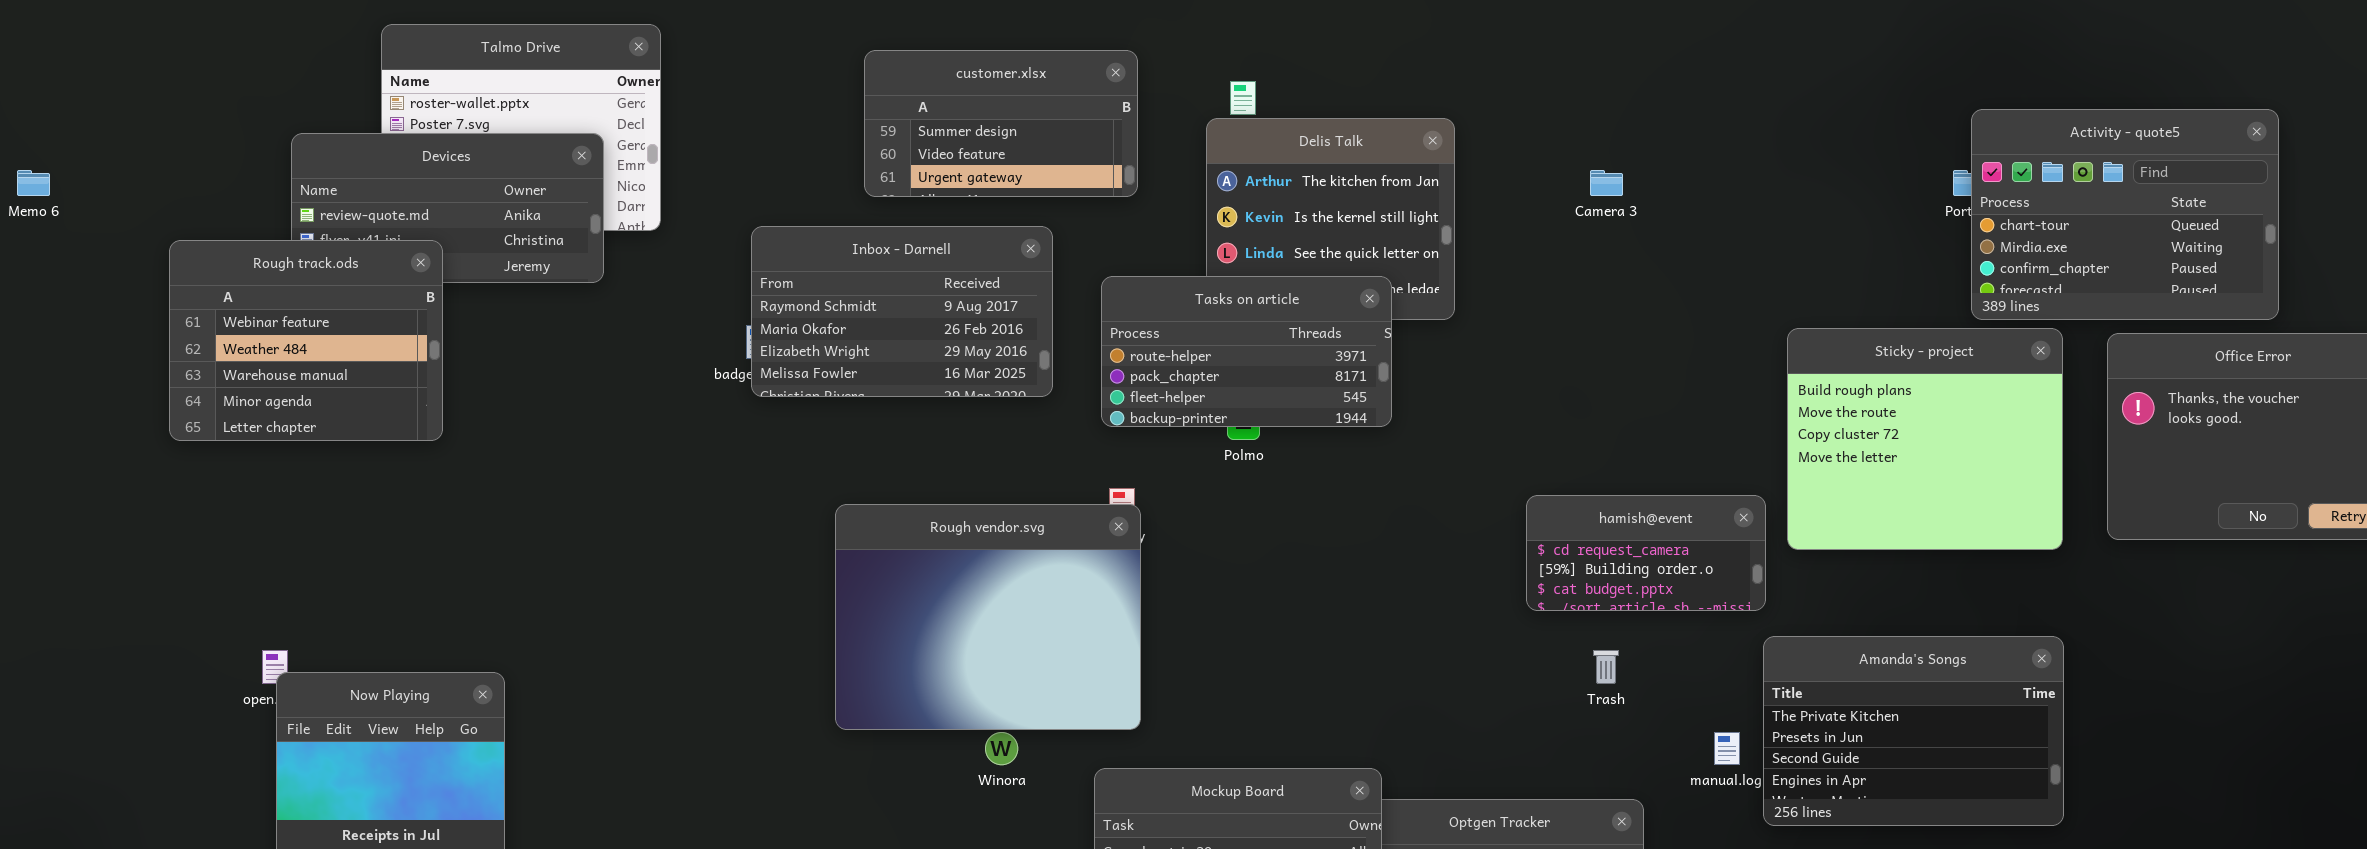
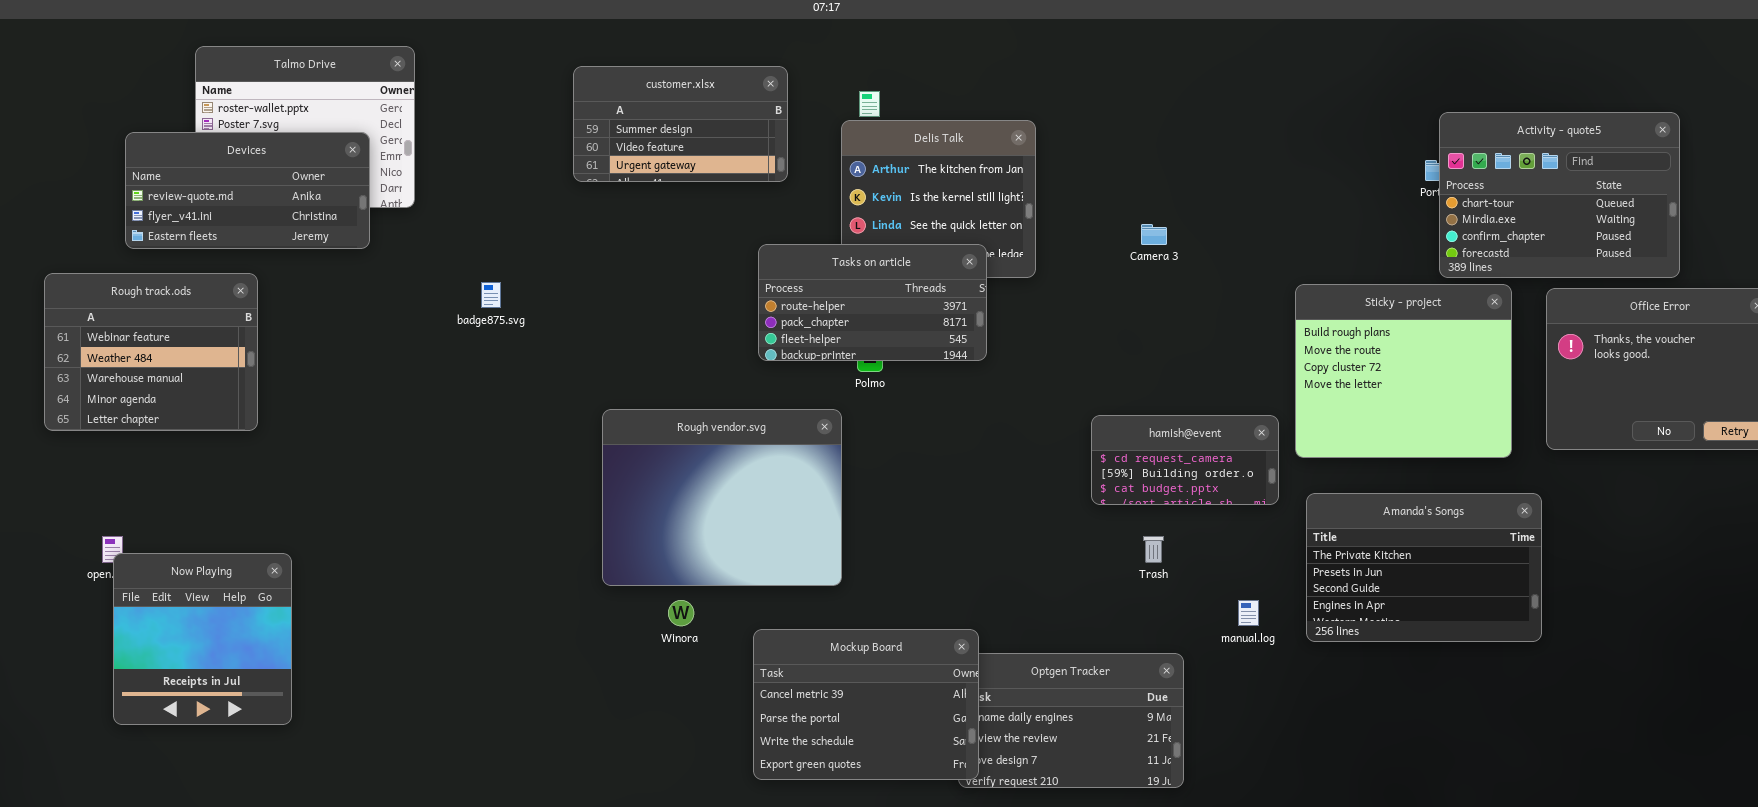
Camera 3: [1590,170,1623,196] -> [1141,224,1167,245], moved
Inbox - Darnell: [751,226,1053,397] -> none, closed
Rough track.ods: [169,240,443,441] -> [44,273,258,431], moved
Rough vendor.svg: [835,504,1141,730] -> [602,409,842,586], moved
Amanda's Songs: [1763,636,2064,826] -> [1306,493,1542,642], moved

